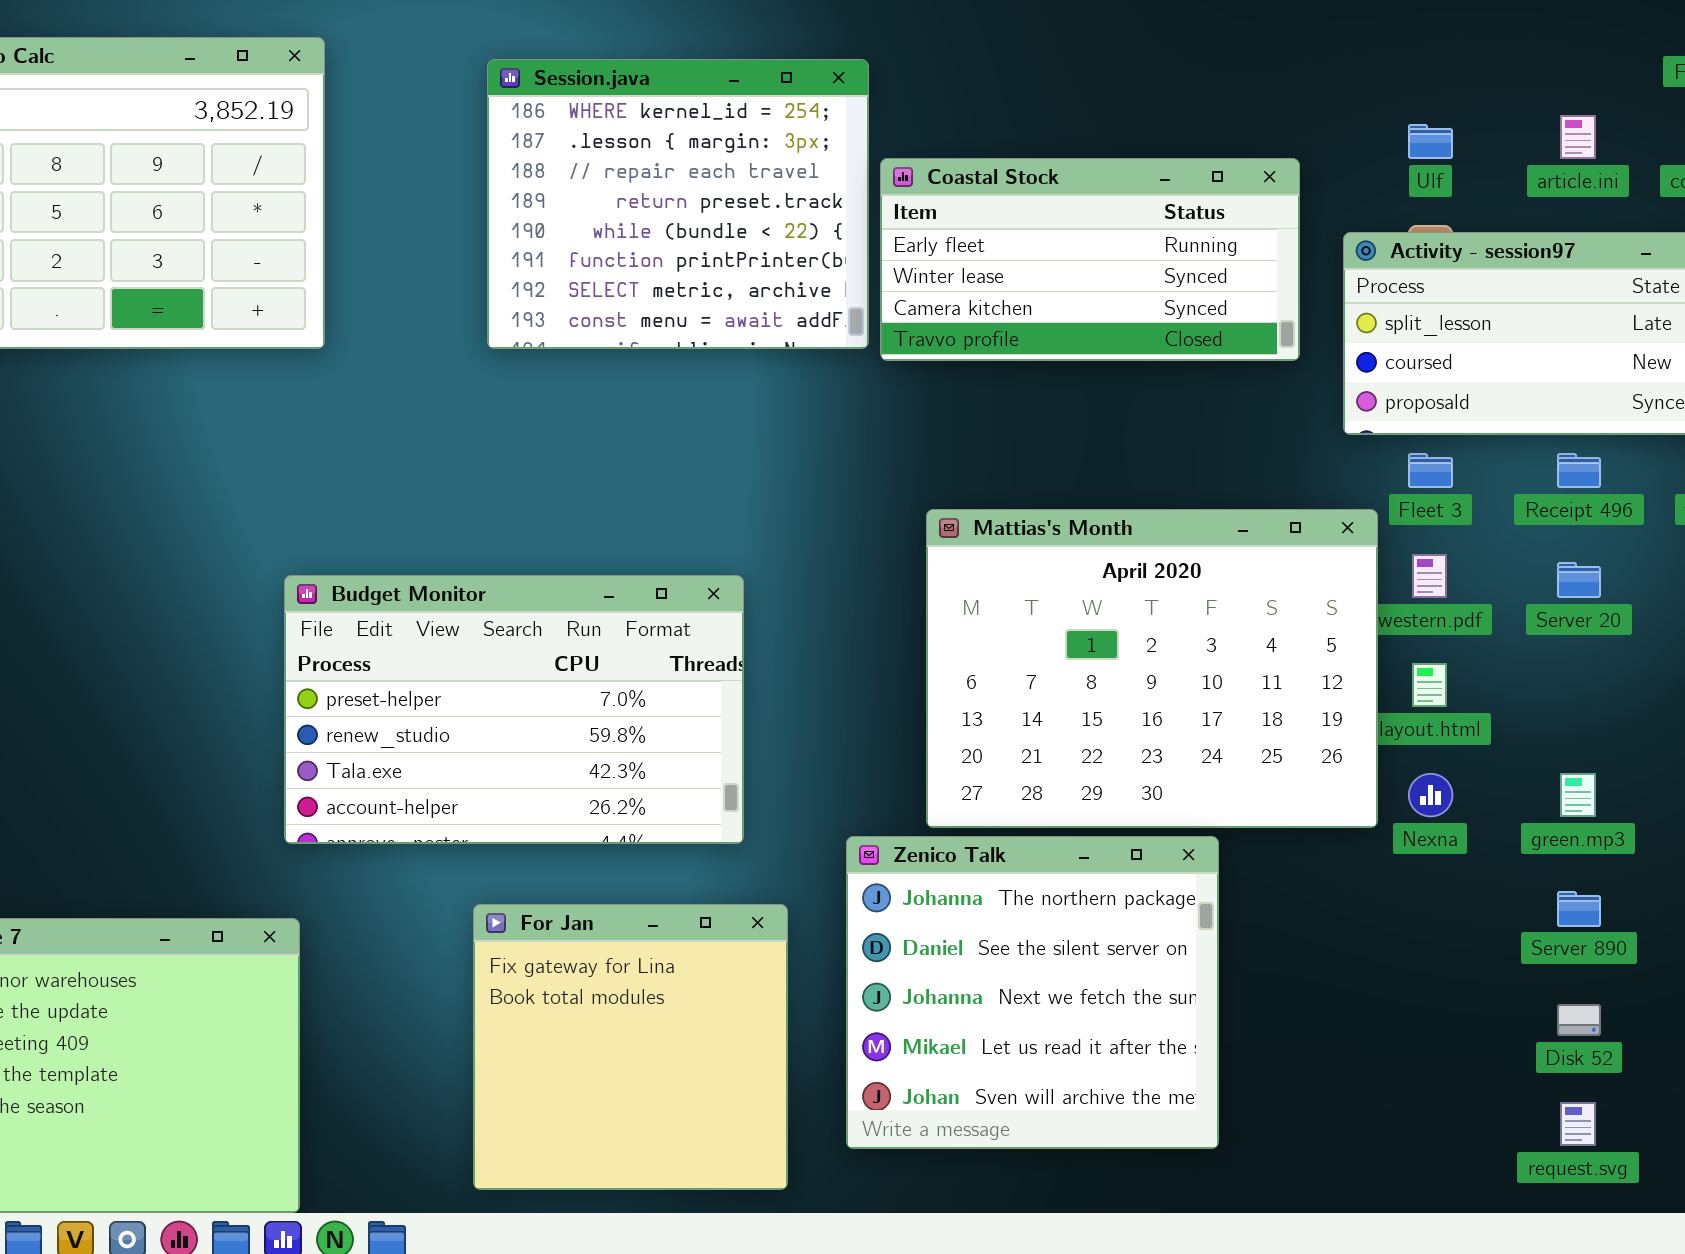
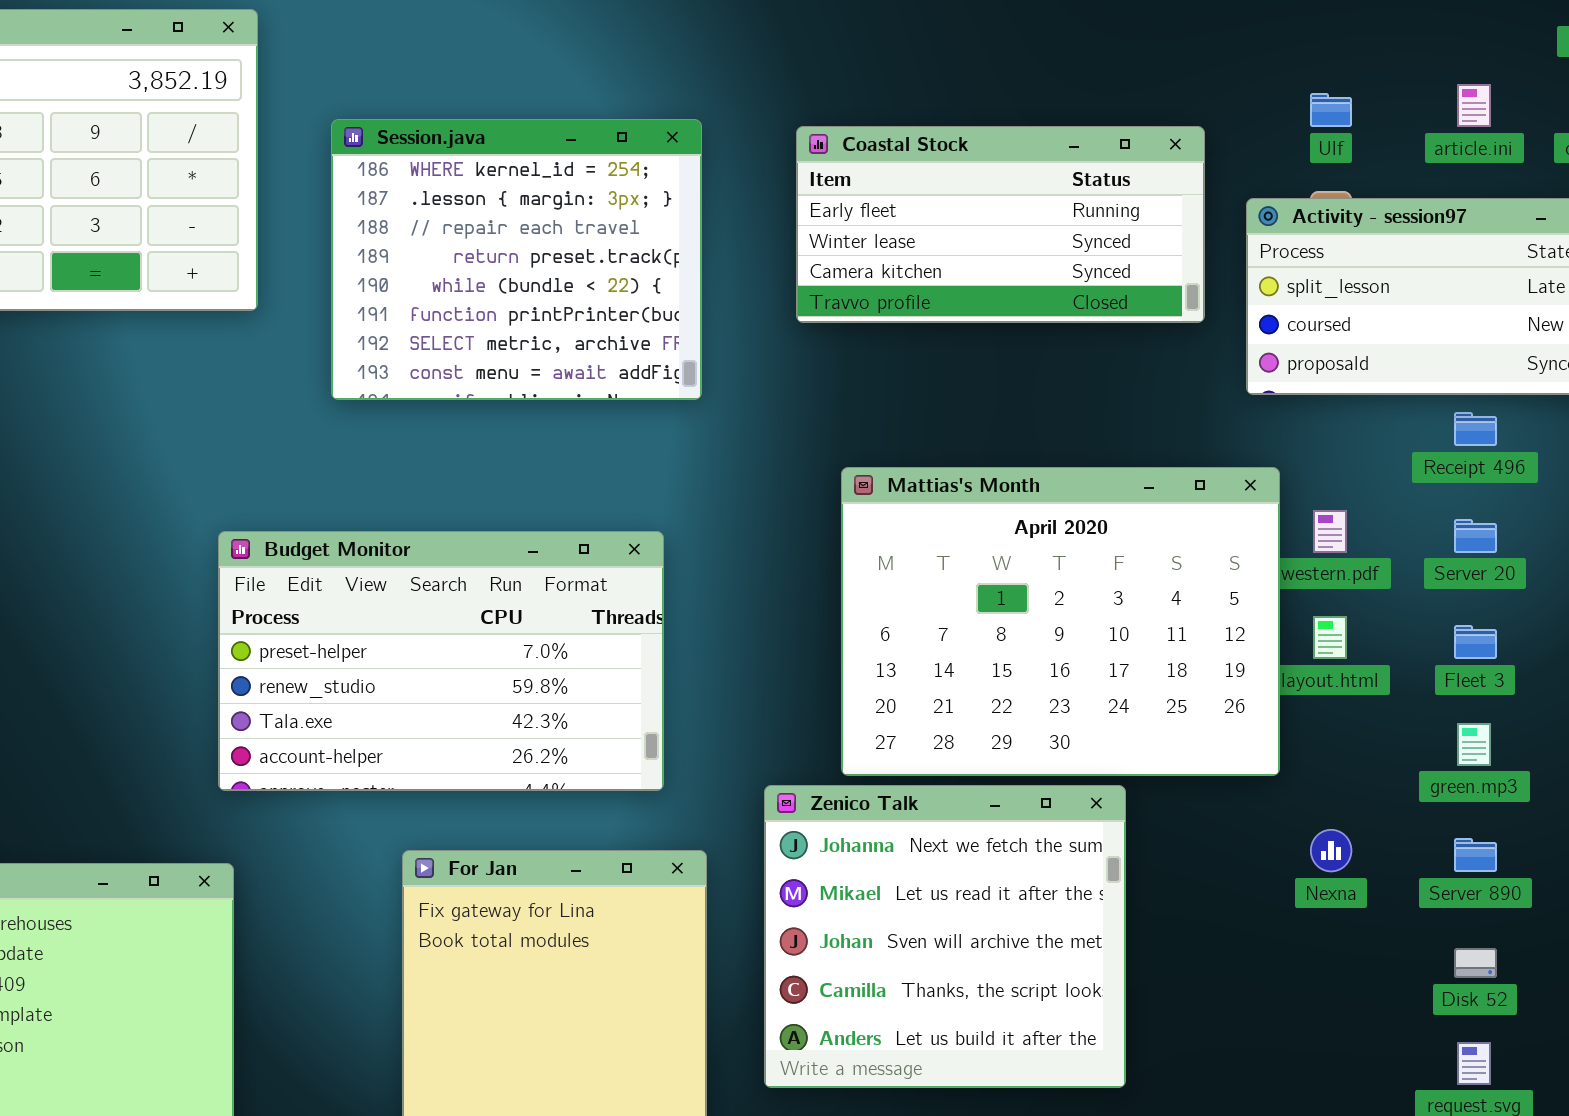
Session.java: [487,59,869,349] -> [331,119,702,400], moved
Fleet 3: [1408,453,1453,488] -> [1454,625,1497,659], moved
Nexna: [1408,773,1453,817] -> [1310,829,1352,872], moved
Zenico Talk: [846,836,1219,1149] -> [764,785,1126,1088], scrolled down 2 rows

